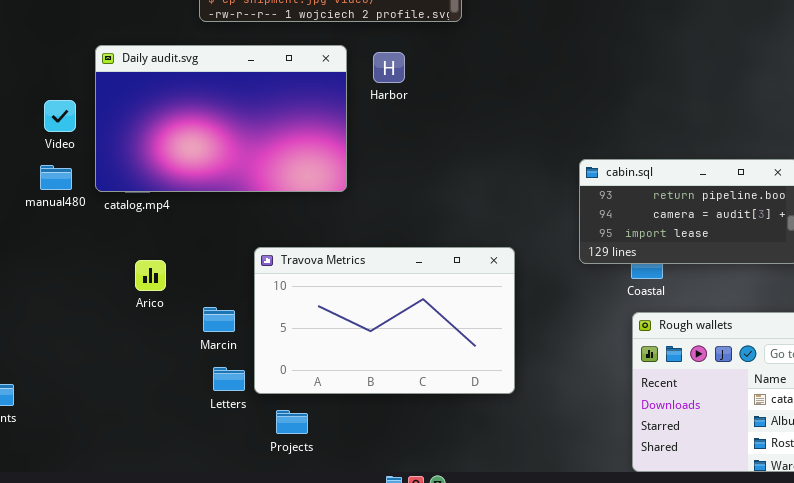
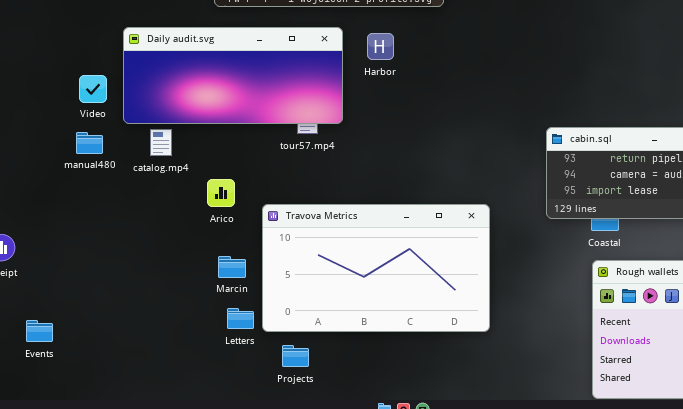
Daily audit.svg: [95,45,347,192] -> [123,27,343,124], resized
Arico: [135,260,166,291] -> [207,179,235,207], moved

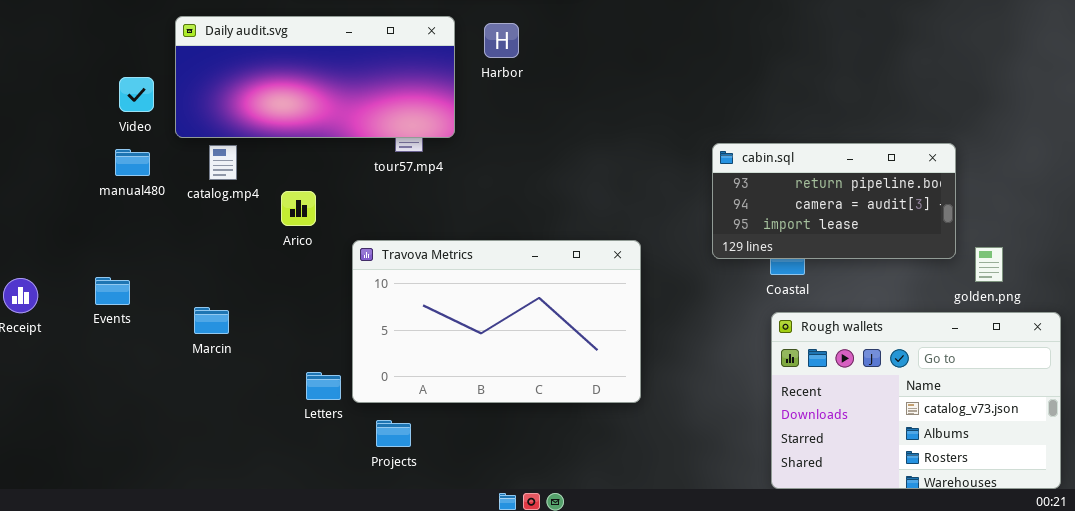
Arico: [207,179,235,207] -> [281,191,316,226], moved
Marcin: [218,256,246,278] -> [194,307,229,334], moved
Events: [26,320,53,342] -> [95,277,130,305], moved

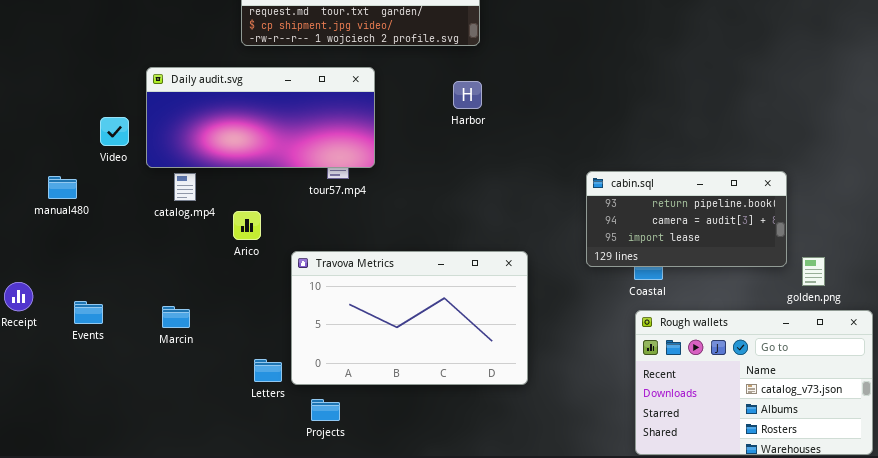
Harbor: [484,23,519,58] -> [453,81,482,109], moved
manual480: [115,149,150,176] -> [48,176,77,199], moved
Events: [95,277,130,305] -> [74,301,103,324], moved

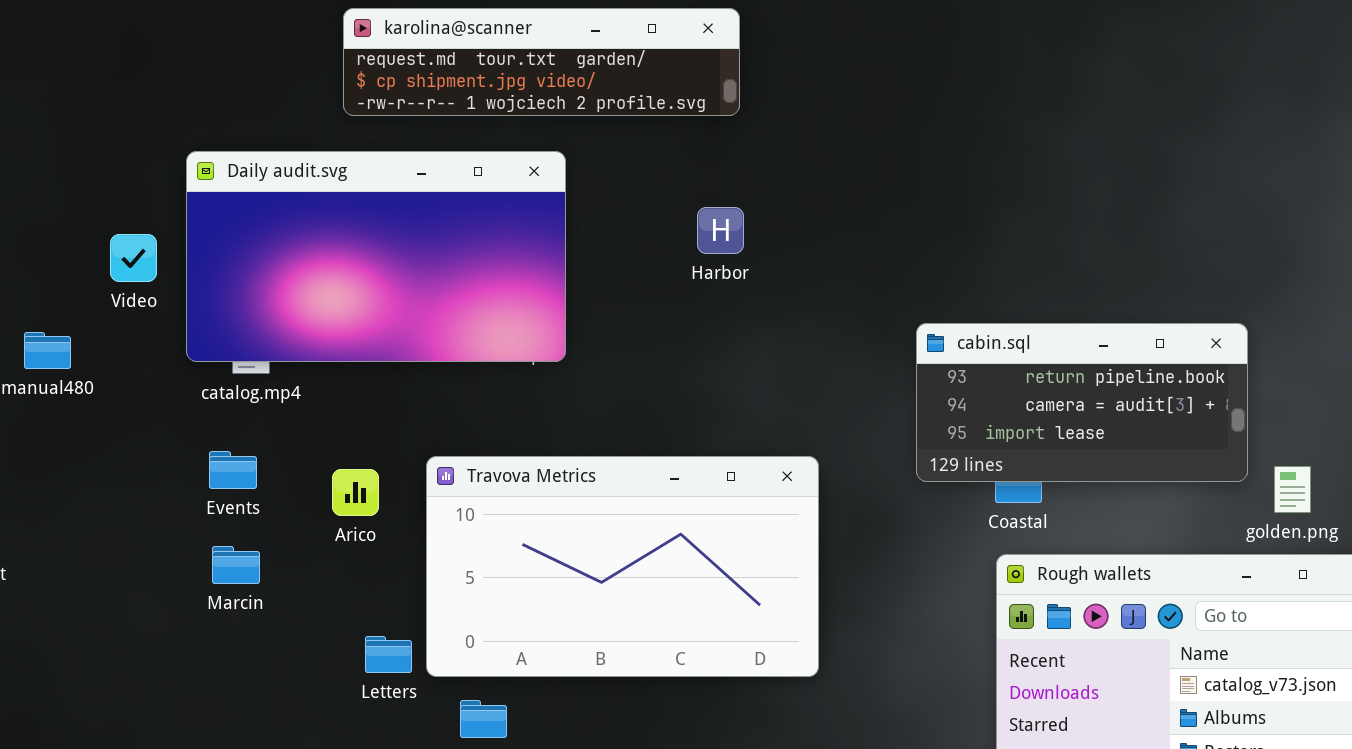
Daily audit.svg: [146,67,375,168] -> [186,151,566,362], resized
Harbor: [453,81,482,109] -> [697,207,744,254], moved
Arico: [233,211,261,240] -> [332,469,379,516], moved
Events: [74,301,103,324] -> [209,451,257,489], moved

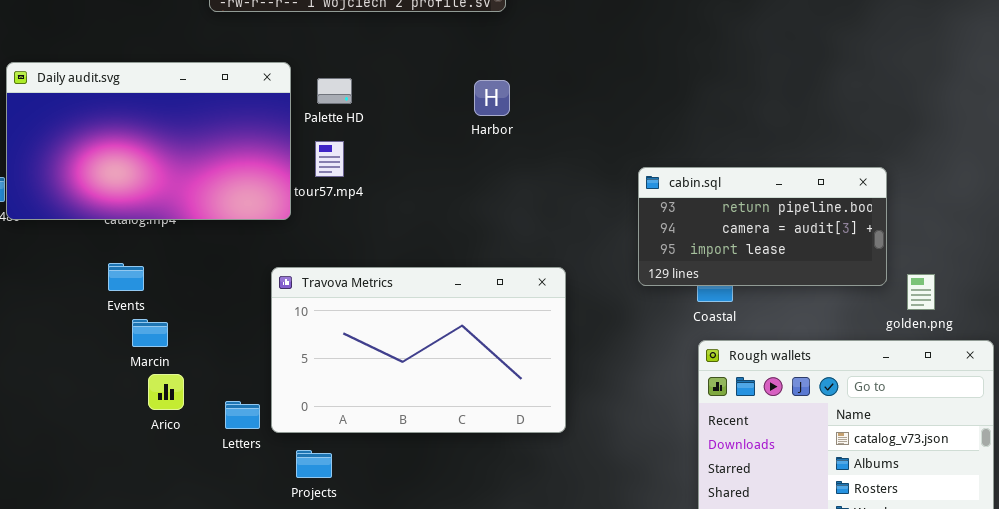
Daily audit.svg: [186,151,566,362] -> [6,62,291,220], moved
Arico: [332,469,379,516] -> [148,374,184,410], moved
Marcin: [212,546,260,584] -> [132,319,168,347], moved

